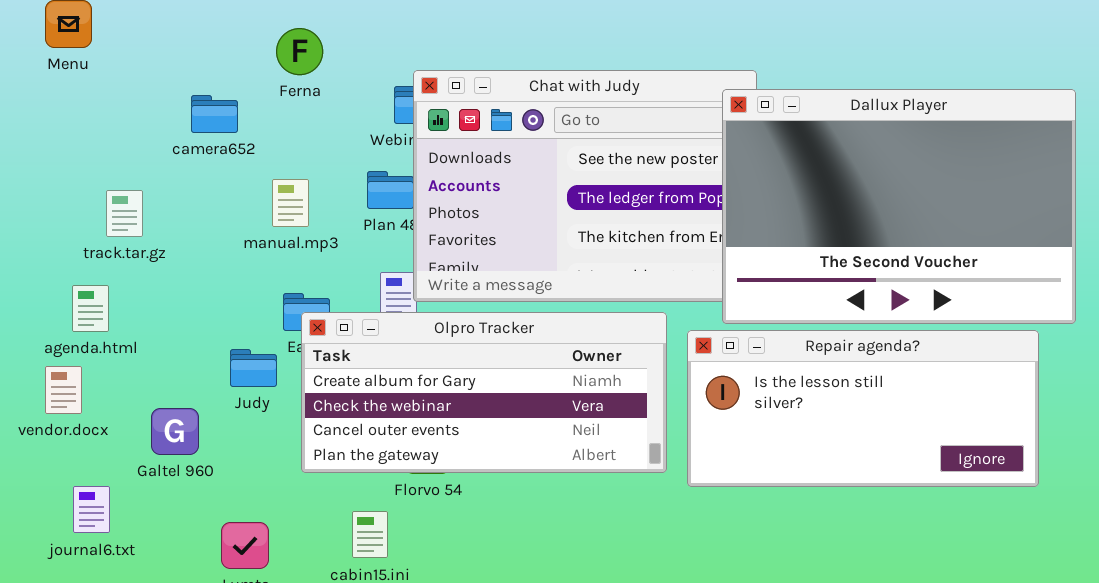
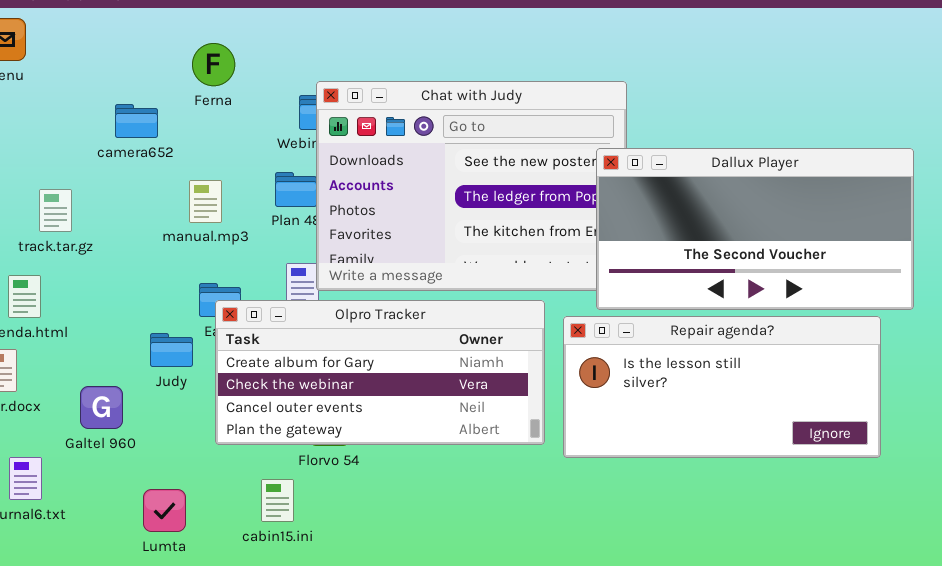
Dallux Player: [722,89,1076,324] -> [596,148,914,310], resized

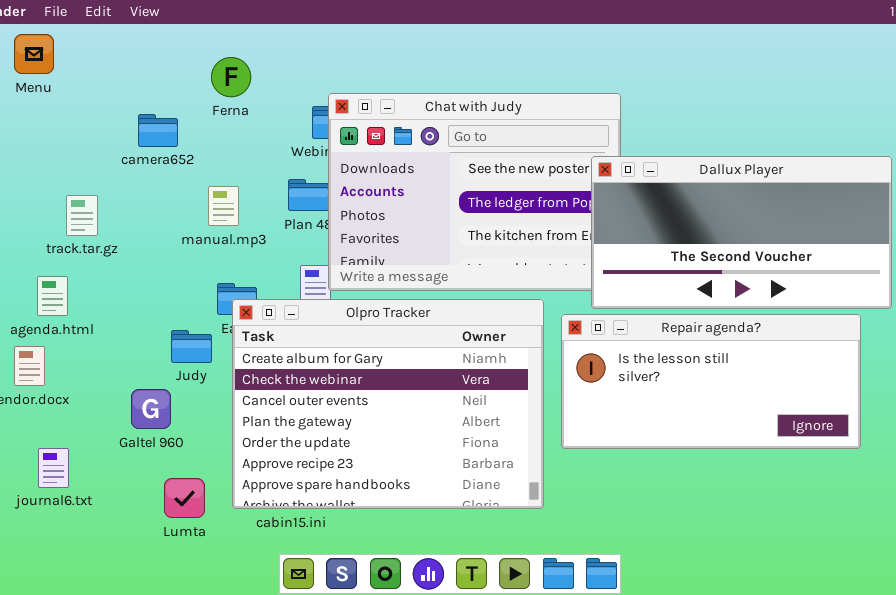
Olpro Tracker: [215,300,545,445] -> [232,299,544,509], resized
Galtel 960: [80,386,123,429] -> [131,389,171,429], moved

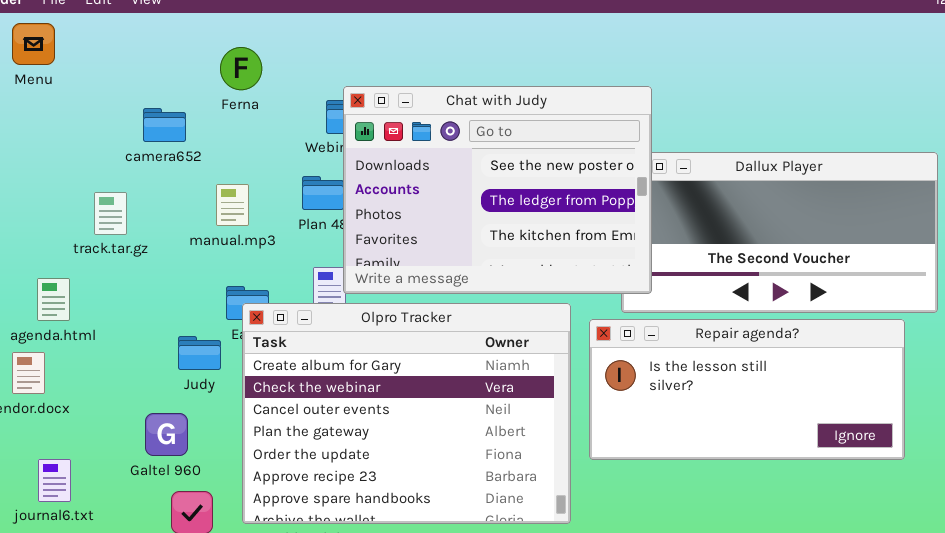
Chat with Judy: [328,93,621,291] -> [343,86,652,294], raised
track.tar.gz: [66,195,98,236] -> [94,192,127,235], moved
Galtel 960: [131,389,171,429] -> [145,413,188,456], moved

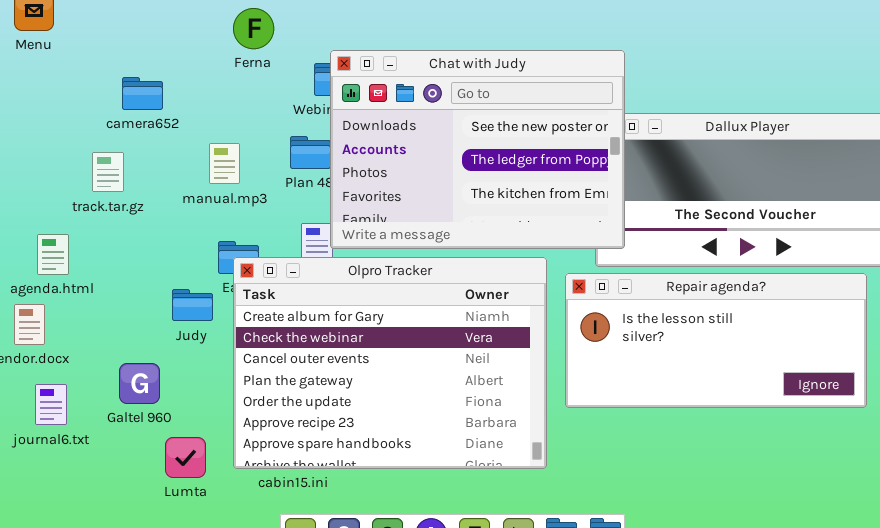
Ferna: [220,47,262,90] -> [233,8,274,49], moved
camera652: [143,108,186,142] -> [122,77,163,110], moved
Galtel 960: [145,413,188,456] -> [119,363,160,404], moved
journal6.txt: [38,459,71,502] -> [35,384,67,425], moved

